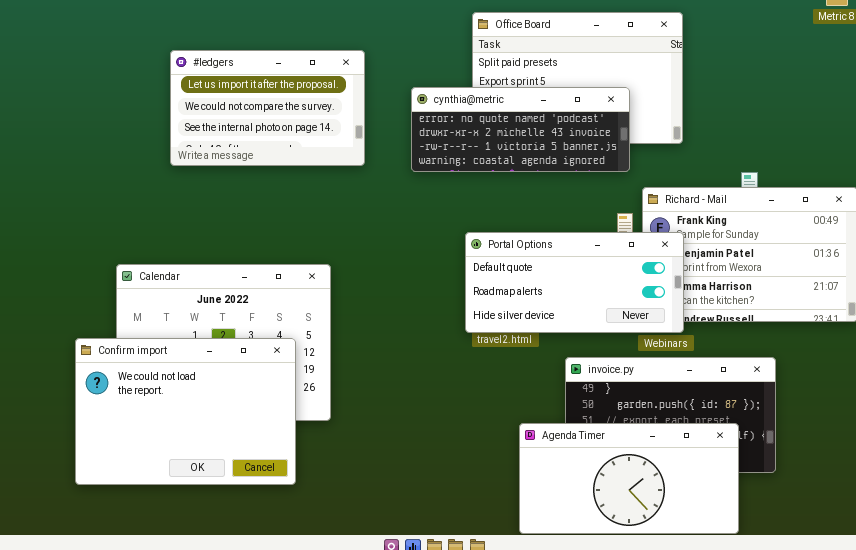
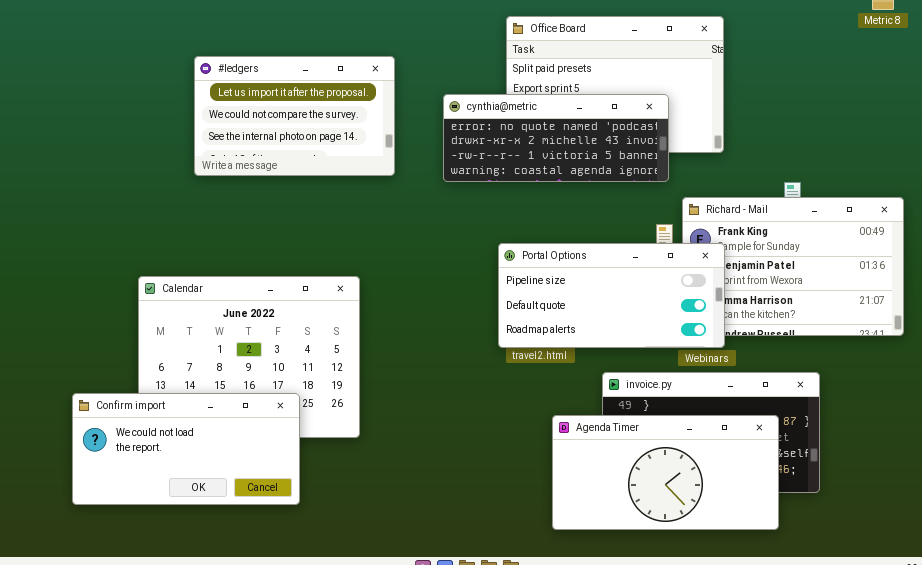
Portal Options: [465,232,684,333] -> [498,243,725,348], scrolled up 1 row
Confirm import: [75,338,296,485] -> [72,393,300,505], moved, resized
Agenda Timer: [519,423,739,534] -> [552,415,779,530], moved

